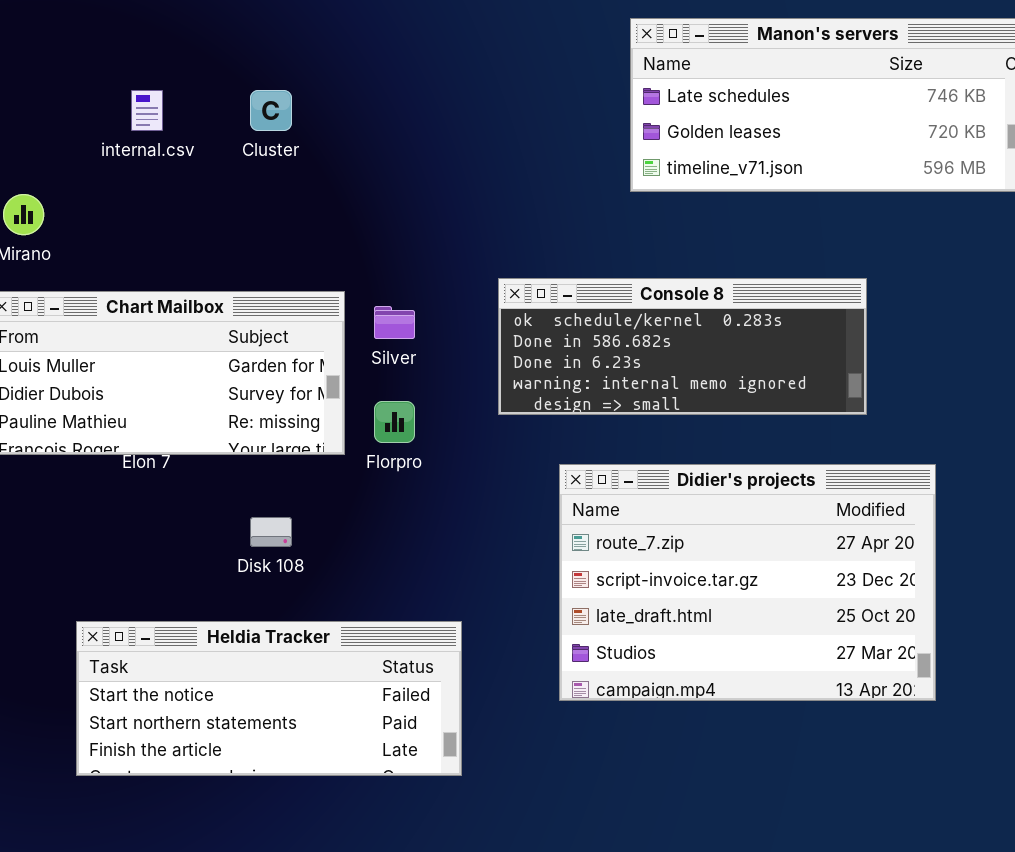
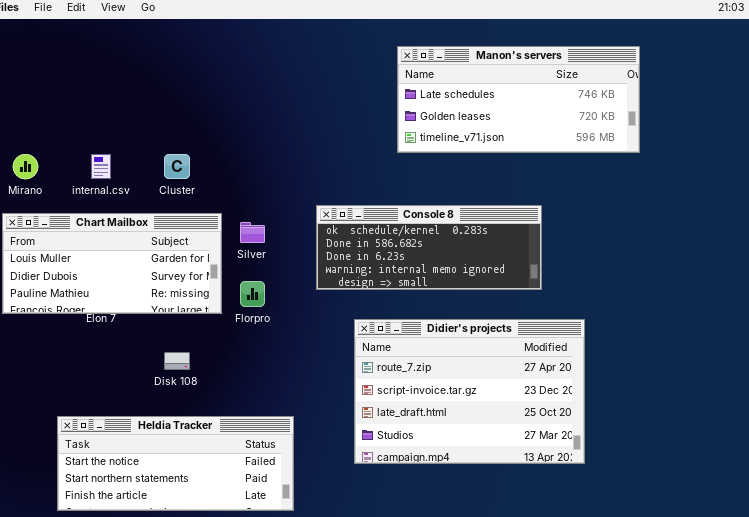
internal.csv: [131,90,163,131] -> [91,154,111,179], moved
Cluster: [250,90,292,131] -> [164,154,190,179], moved

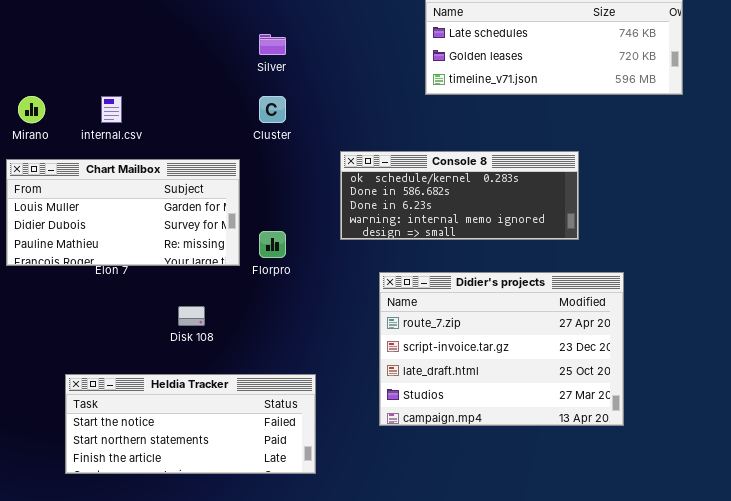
Cluster: [164,154,190,179] -> [259,96,286,123], moved
Silver: [240,222,265,243] -> [259,34,286,55], moved

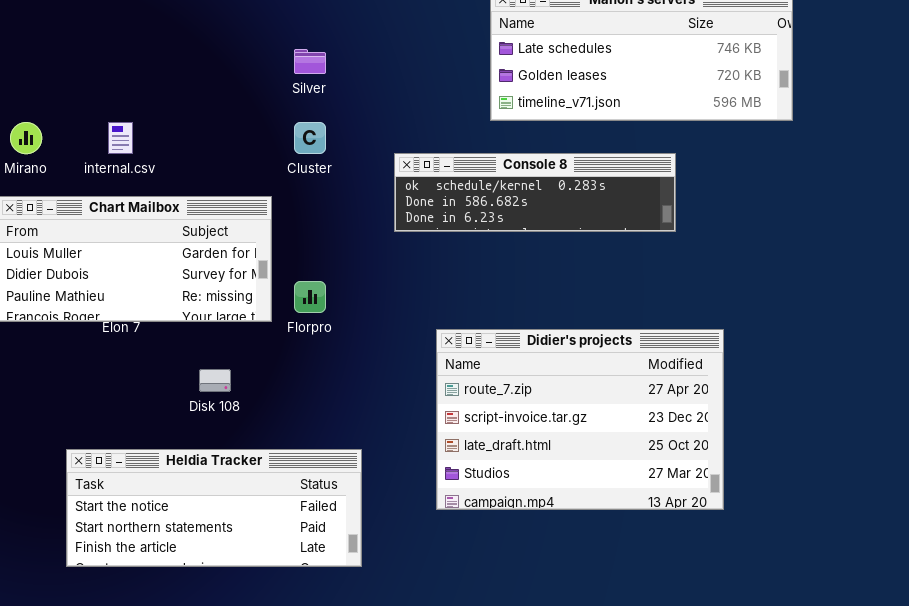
Console 8: [340,151,579,240] -> [394,153,676,232], moved, resized

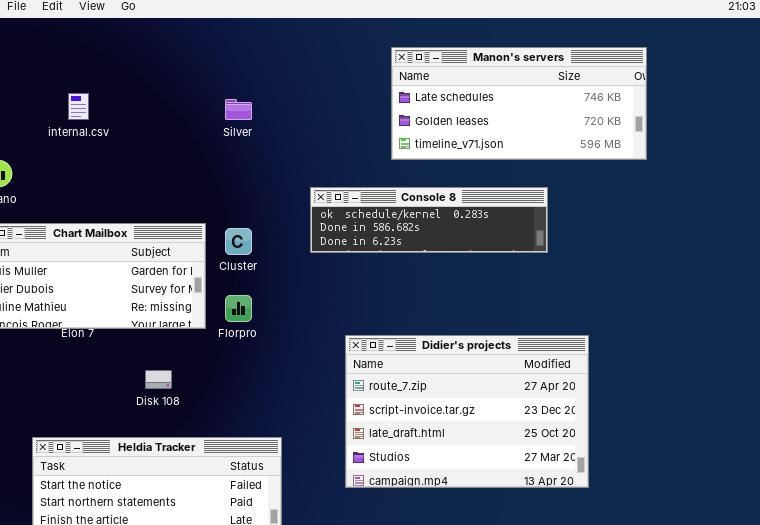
internal.csv: [108,122,133,154] -> [68,93,89,120], moved
Cluster: [294,122,326,154] -> [225,228,252,255], moved

